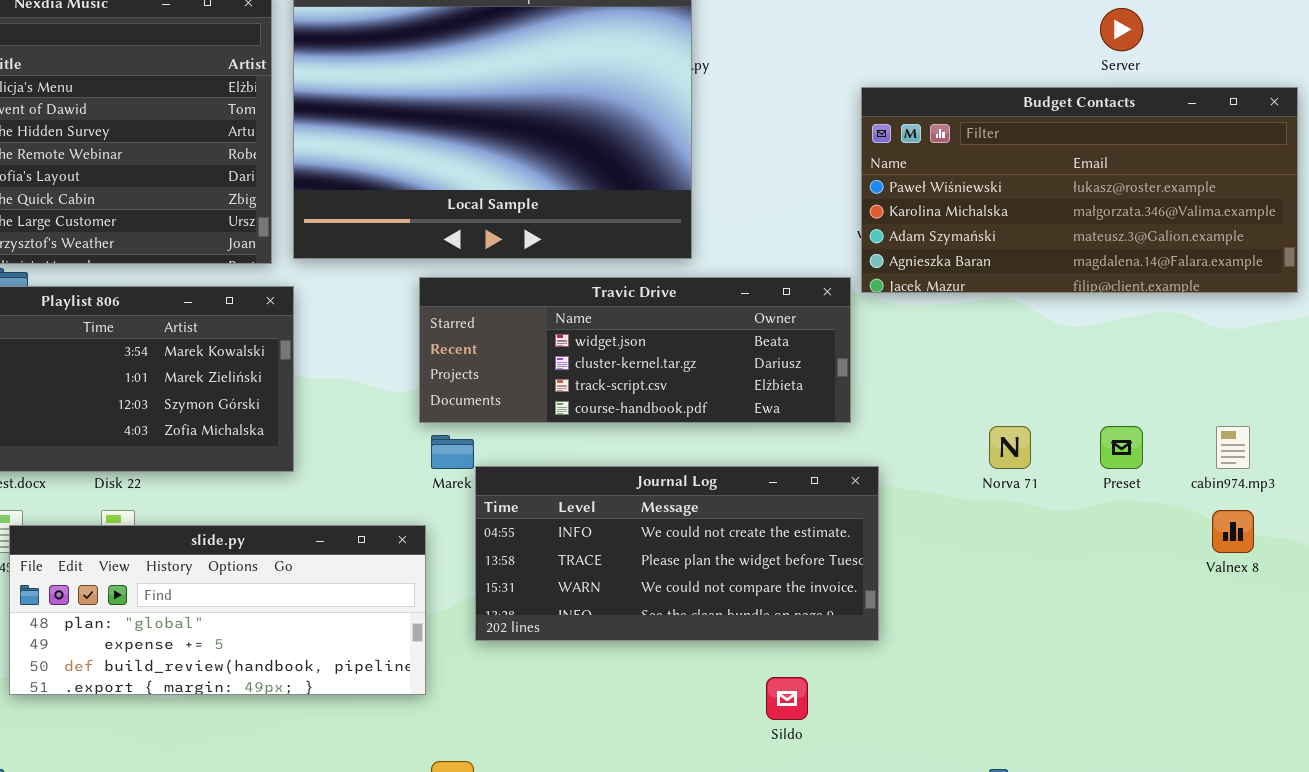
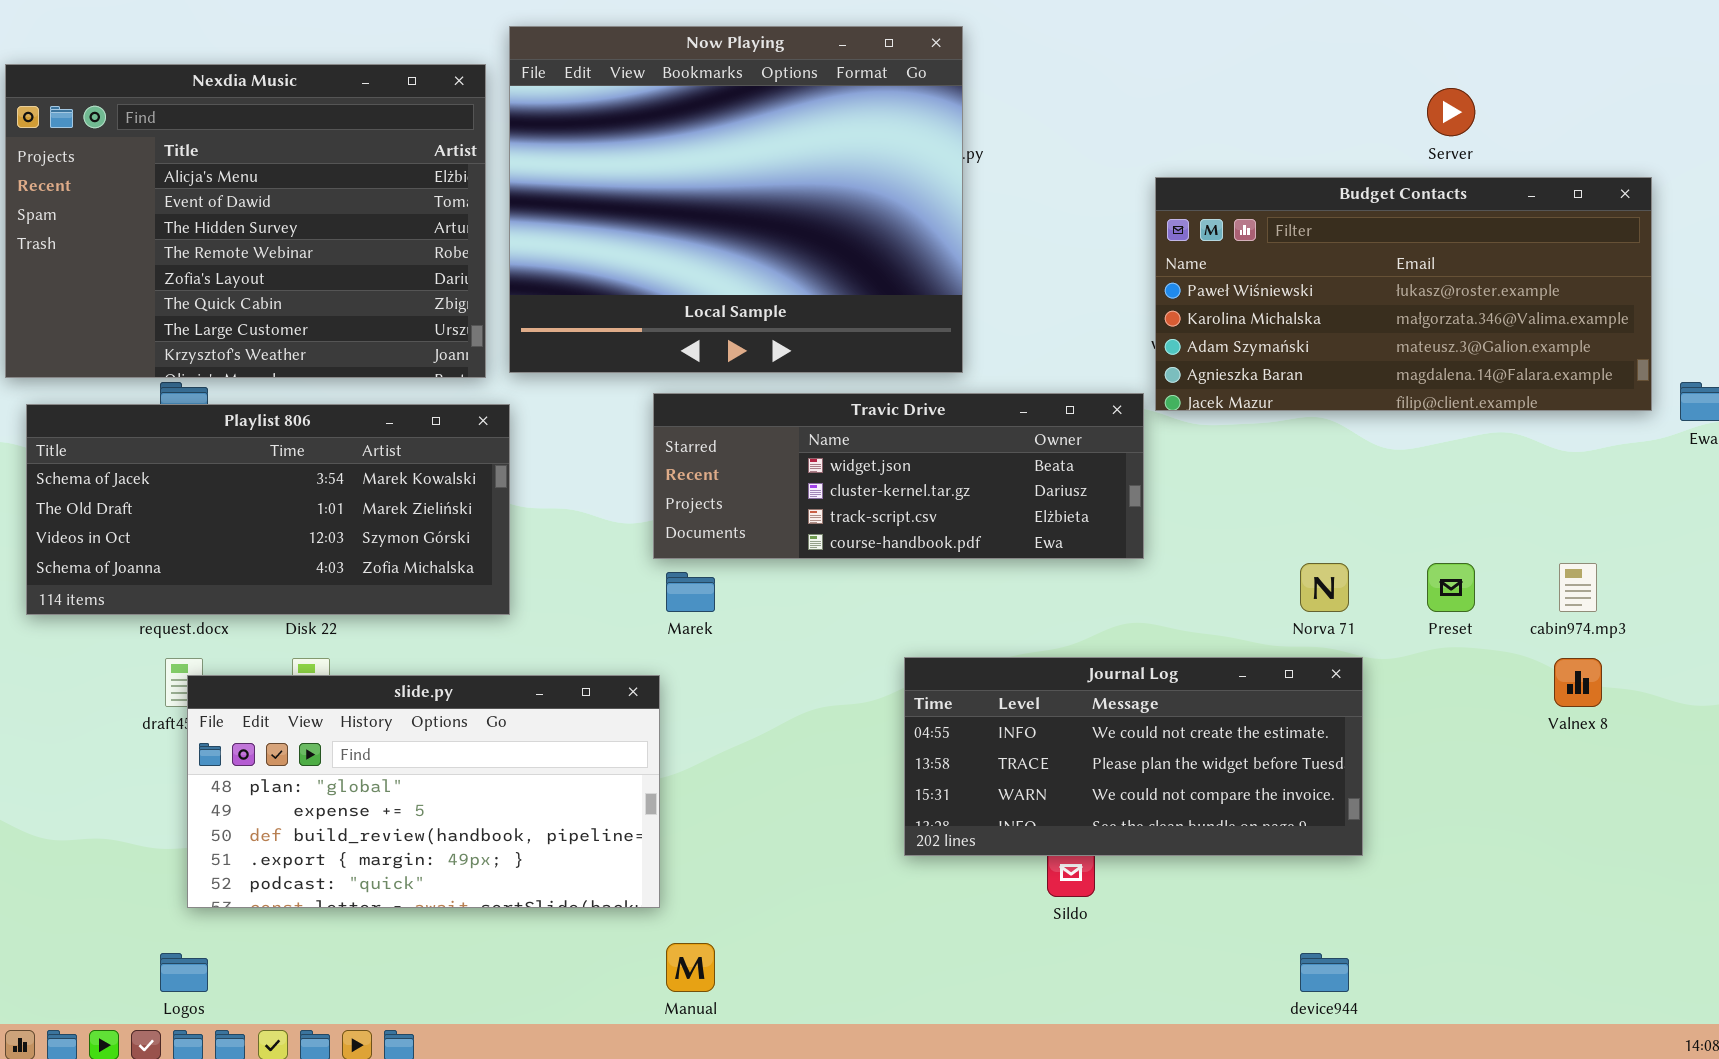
Journal Log: [475,466,879,641] -> [904,657,1363,856], moved
slide.py: [9,525,426,695] -> [187,675,660,908], resized

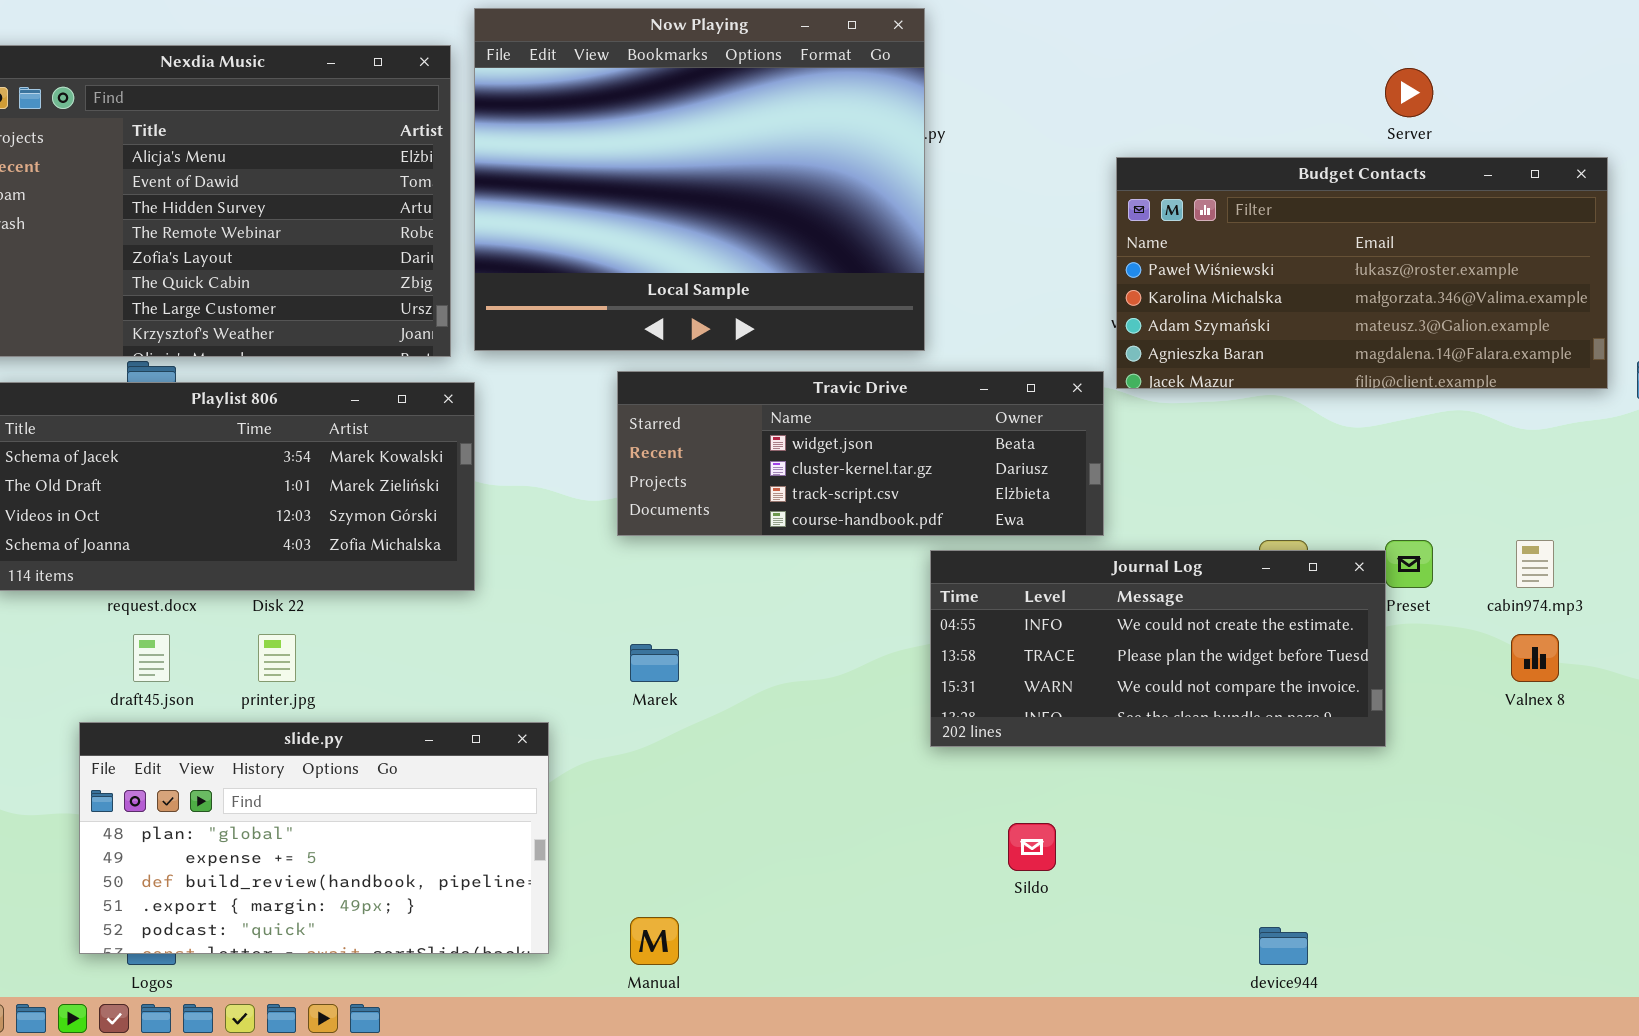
Marek: [666,572,715,612] -> [630,644,679,682], moved
Journal Log: [904,657,1363,856] -> [930,550,1386,747], moved
slide.py: [187,675,660,908] -> [79,722,549,954], moved

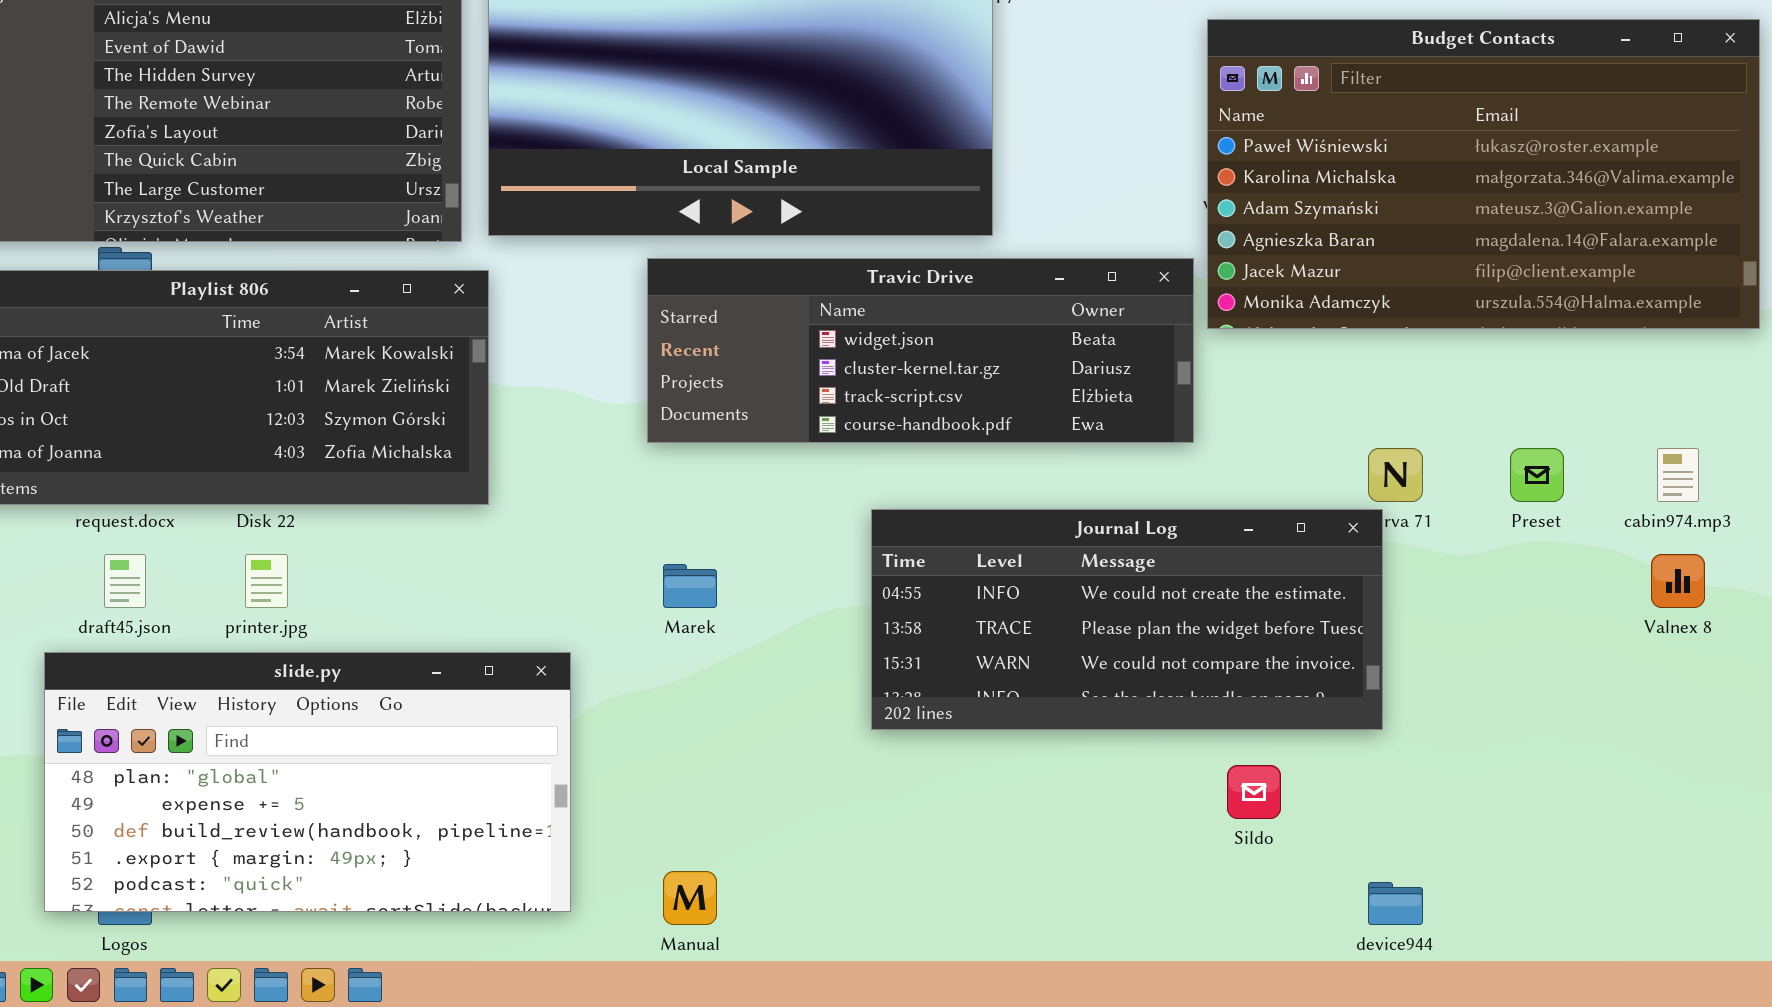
Budget Contacts: [1116,157,1608,389] -> [1207,19,1760,329], resized
Journal Log: [930,550,1386,747] -> [871,509,1383,730], moved
Sildo: [1008,823,1056,871] -> [1227,765,1281,819], moved

